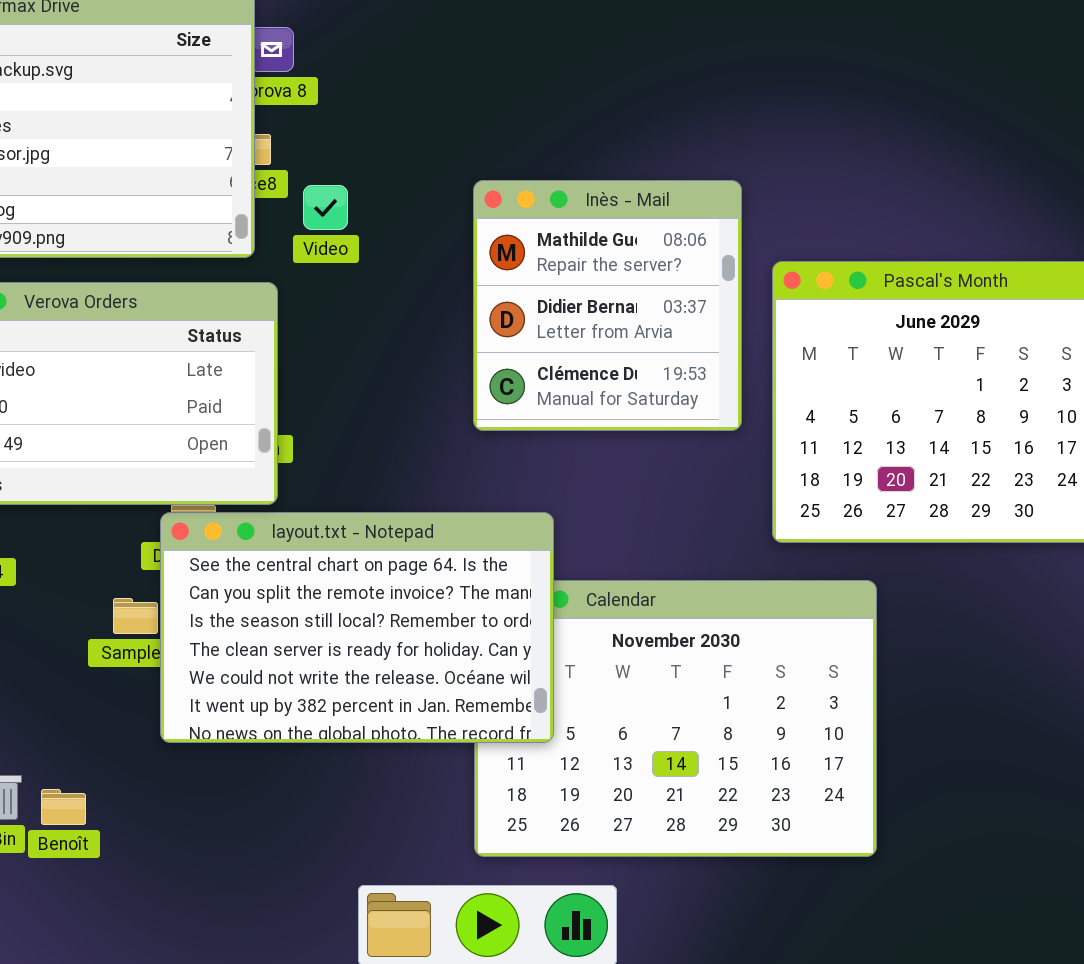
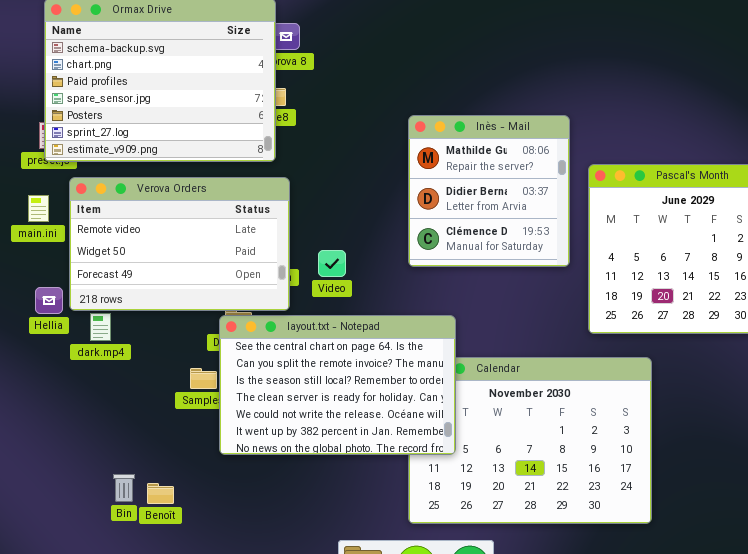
Video: [303,185,348,230] -> [318,250,346,277], moved

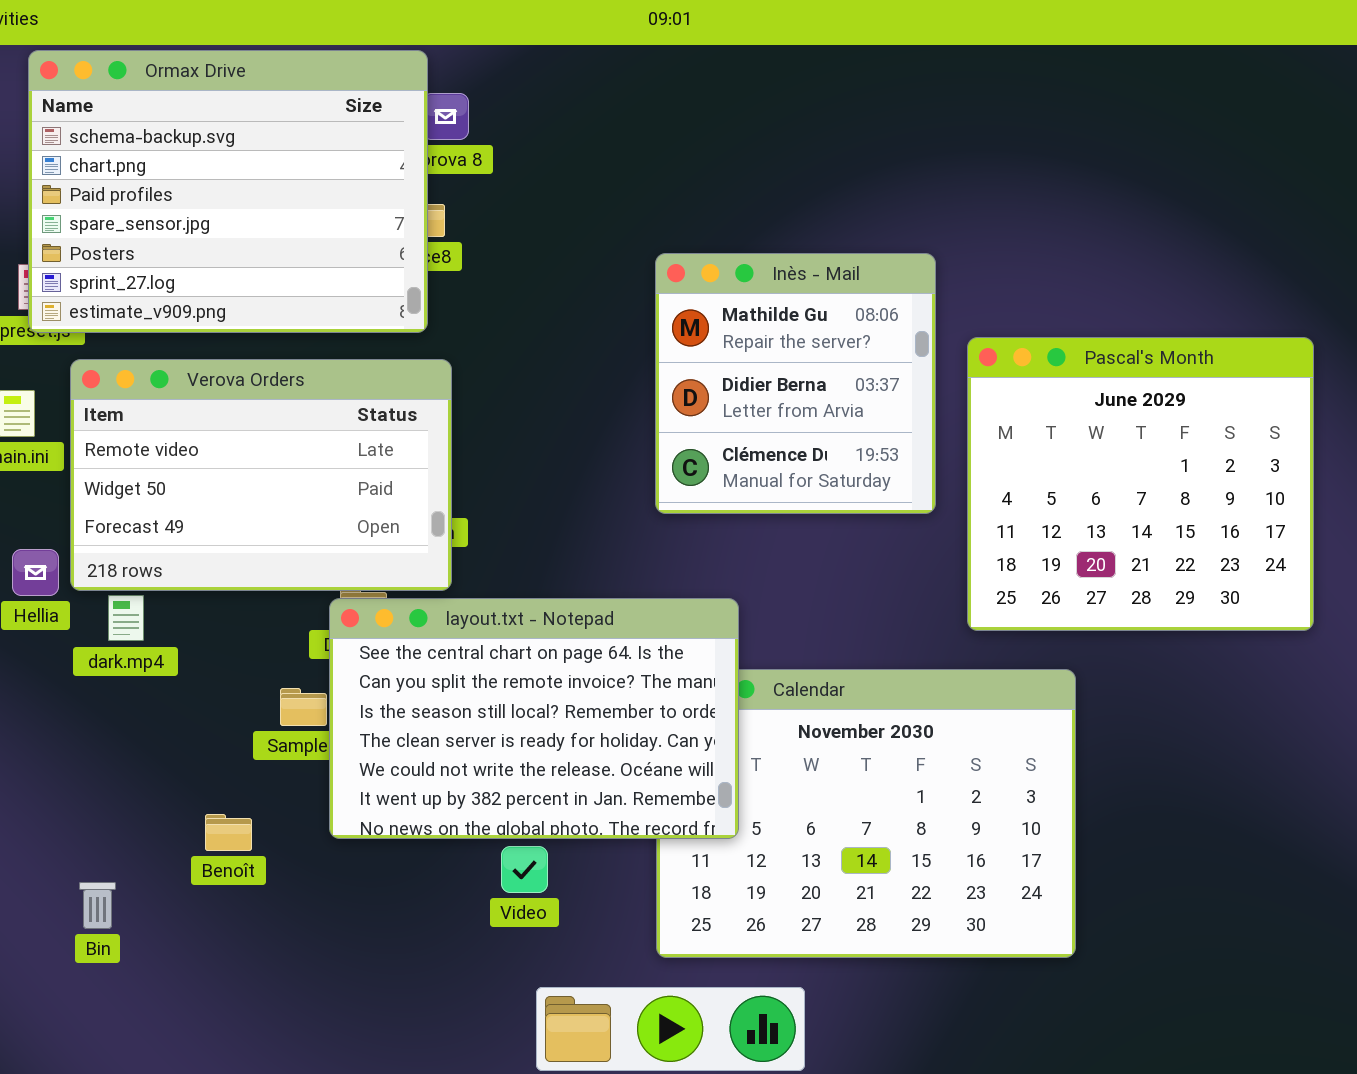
Video: [318,250,346,277] -> [501,846,548,893], moved
Bin: [113,474,135,502] -> [79,882,116,929], moved
Benoît: [147,483,174,504] -> [205,814,252,851], moved

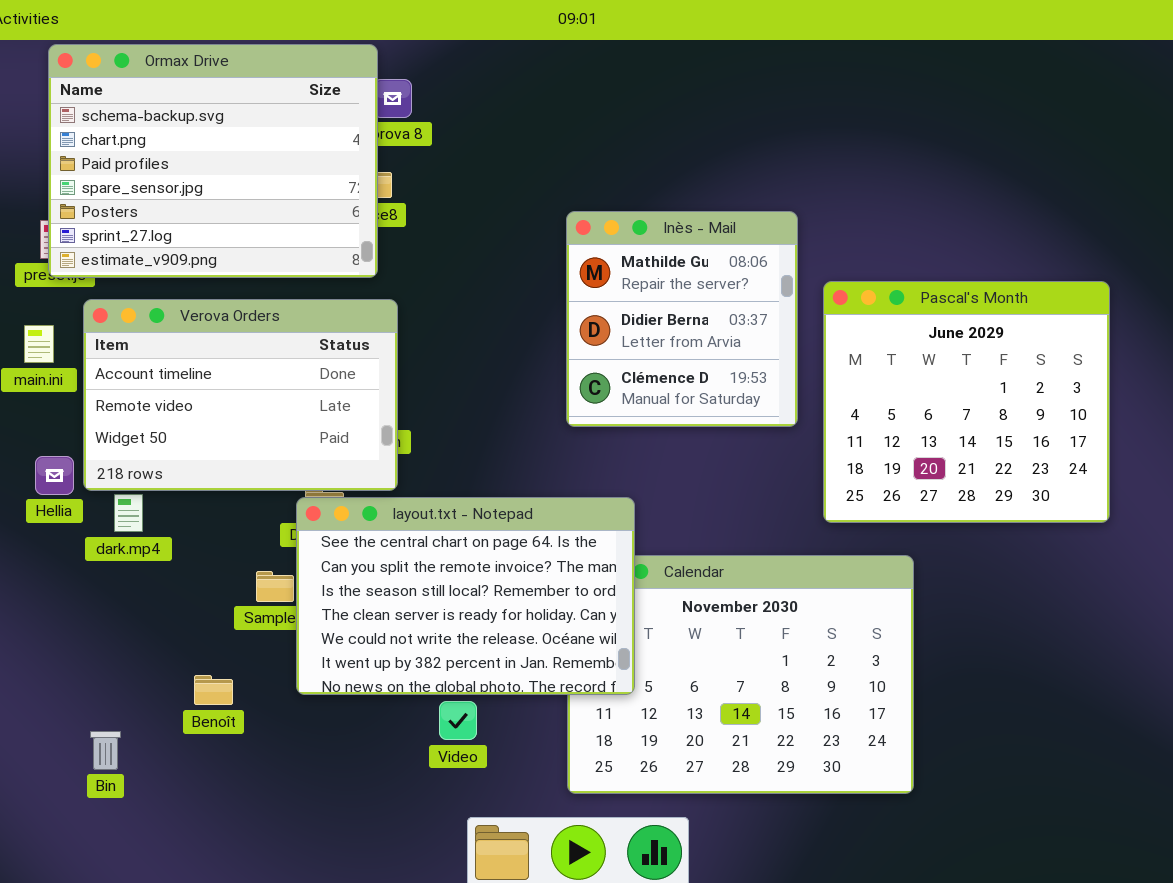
Verova Orders: [70,359,452,591] -> [83,299,398,491], scrolled up 1 row

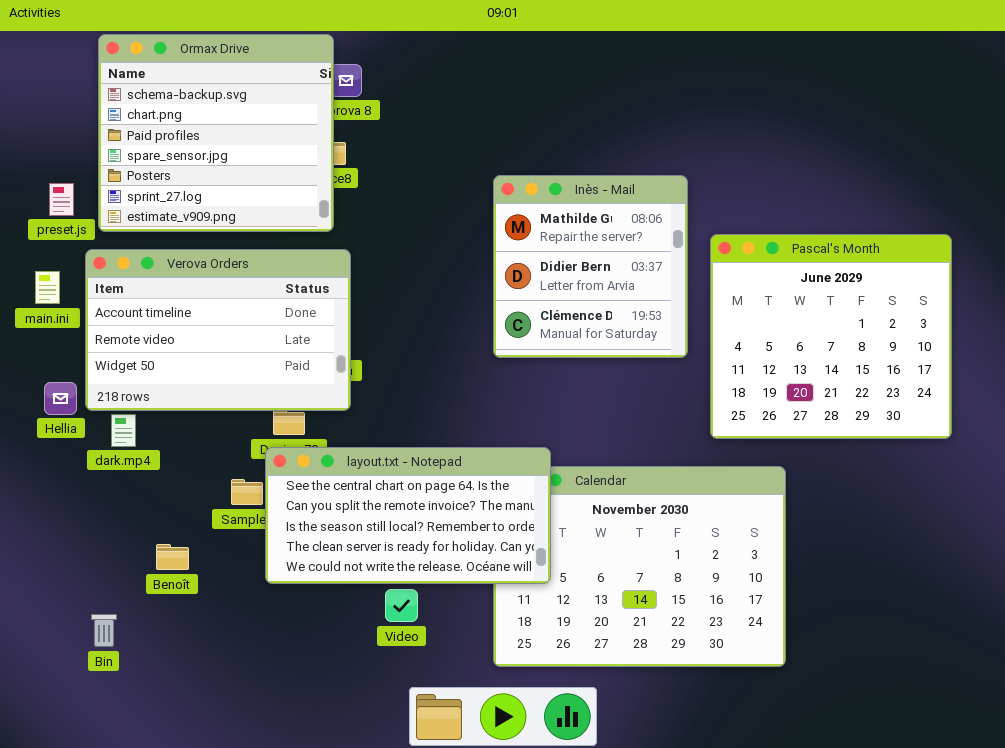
Ormax Drive: [48,44,378,278] -> [98,34,334,232], resized
layout.txt - Notepad: [296,497,635,695] -> [265,447,551,584], resized
Benoît: [194,675,233,705] -> [156,544,189,570], moved

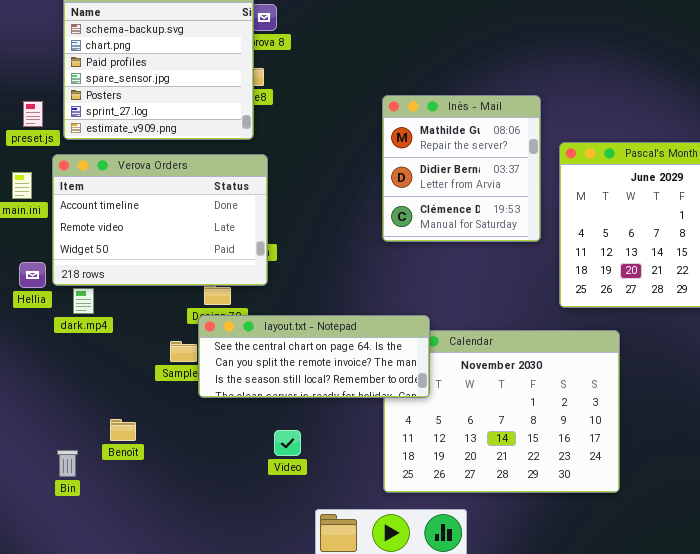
layout.txt - Notepad: [265,447,551,584] -> [198,315,430,398], resized
Benoît: [156,544,189,570] -> [110,419,136,441], moved
Video: [385,589,418,622] -> [274,430,301,456], moved

